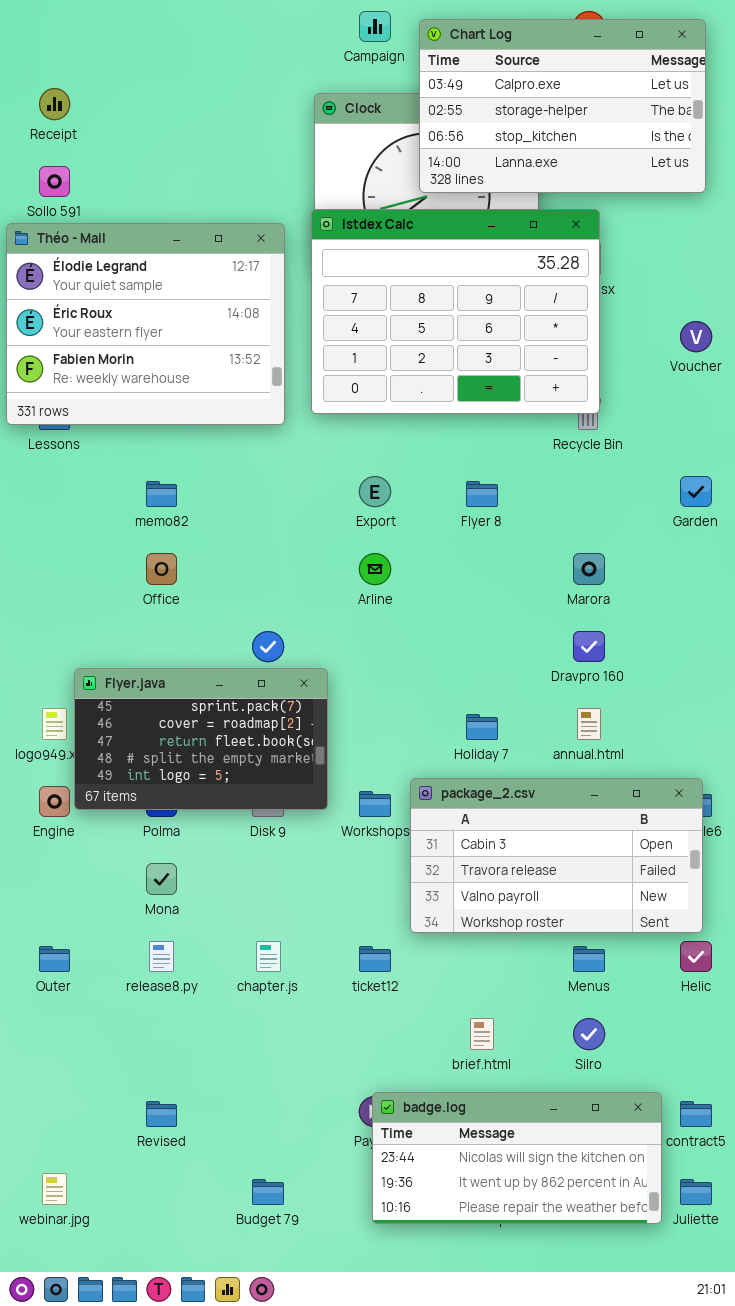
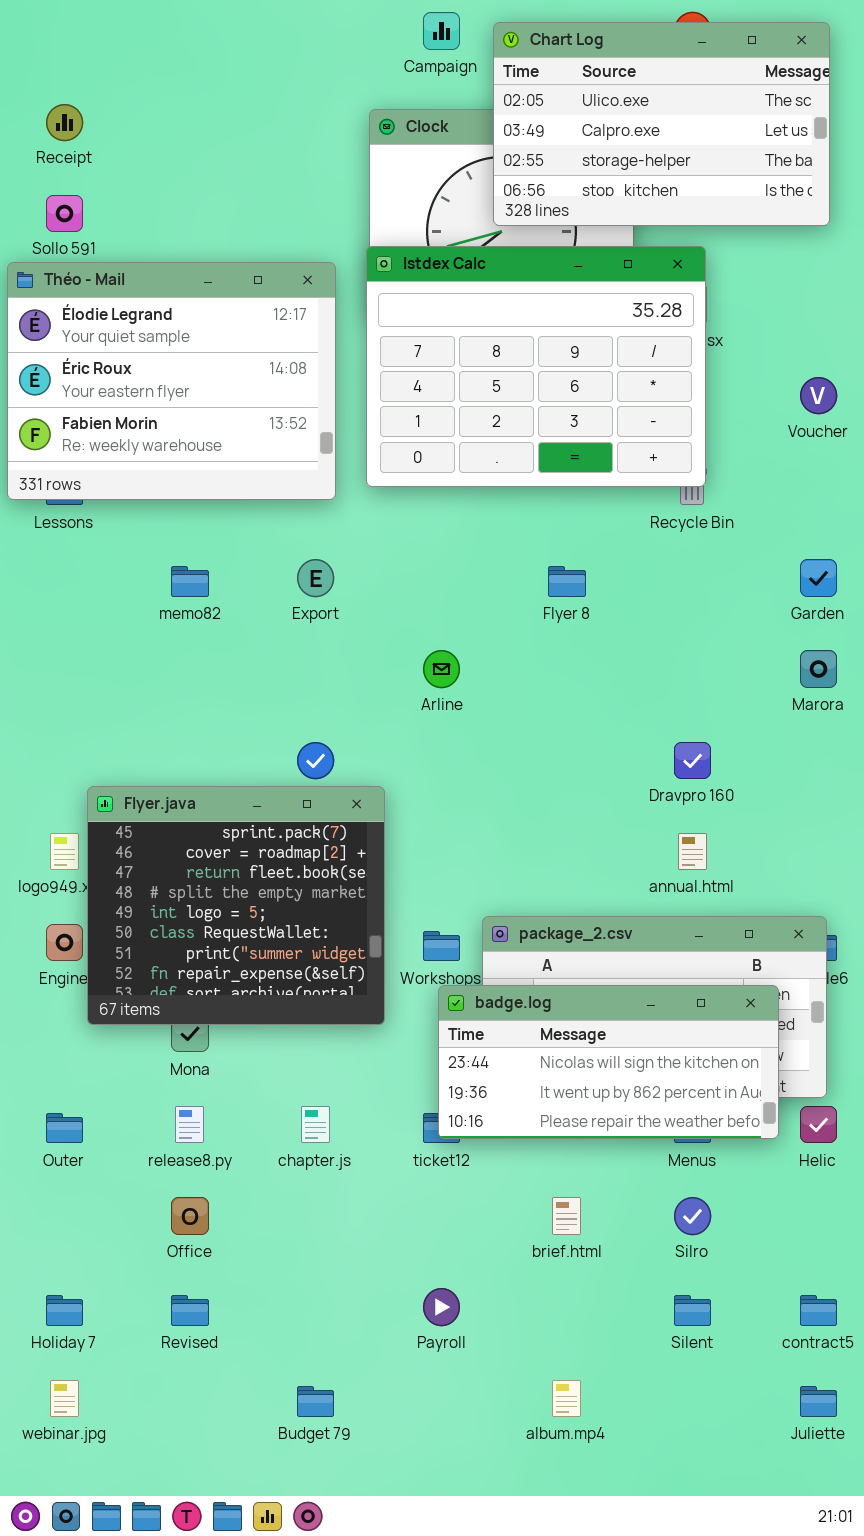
Chart Log: [419,19,706,193] -> [493,22,830,226], scrolled up 1 row
Export: [359,476,391,507] -> [297,559,334,597], moved
Office: [146,553,177,585] -> [171,1197,209,1235], moved
Marora: [573,553,605,585] -> [800,650,837,688], moved
Flyer.java: [74,668,328,810] -> [87,786,385,1025], resized
Holiday 7: [466,714,498,740] -> [46,1295,83,1326], moved
badge.log: [372,1092,662,1224] -> [438,985,779,1139], moved

